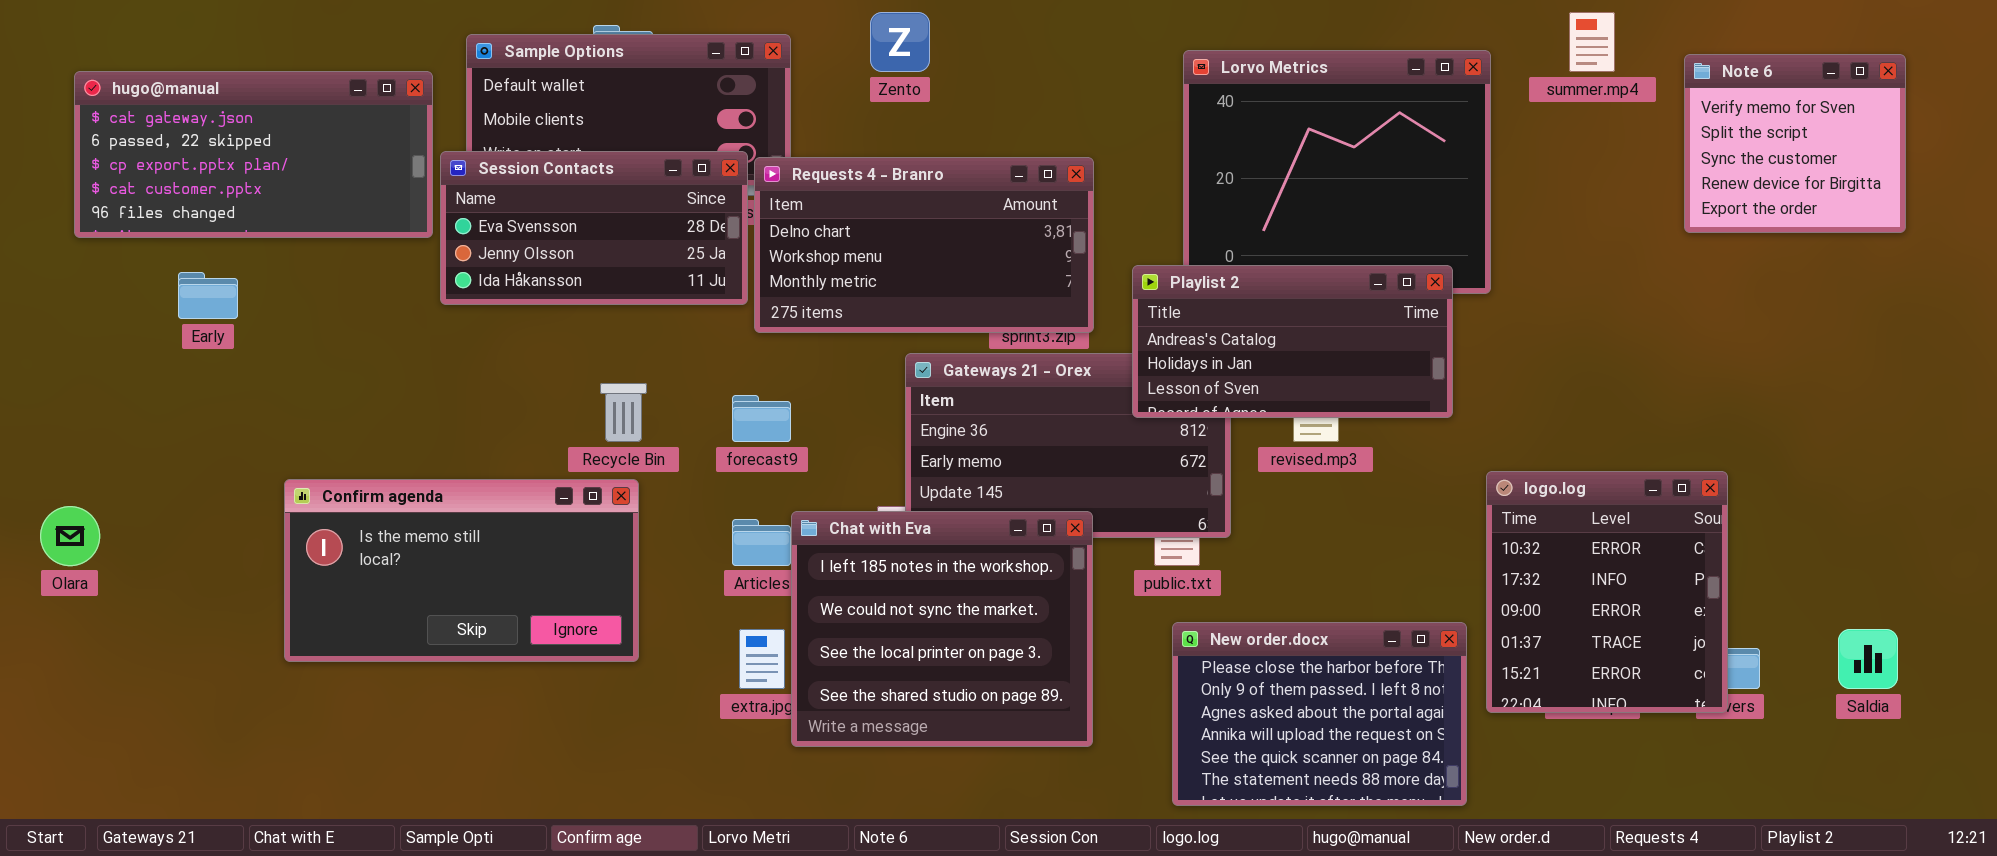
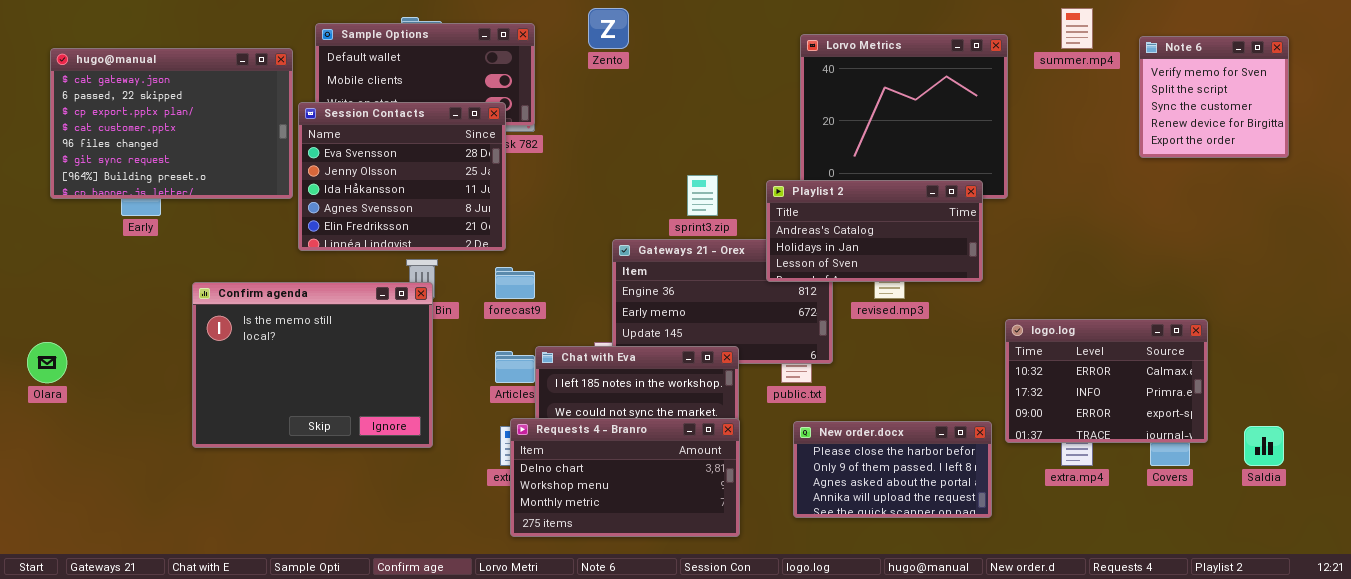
hugo@manual: [74,71,433,238] -> [50,48,293,199], resized
Session Contacts: [440,151,748,305] -> [298,102,506,251], resized
Requests 4 - Branro: [754,157,1094,333] -> [510,418,740,537], moved
logo.log: [1486,471,1728,713] -> [1005,319,1208,443], resized
Confirm agenda: [284,479,639,662] -> [192,282,433,448], resized
New order.docx: [1172,622,1467,806] -> [793,421,992,518], resized

